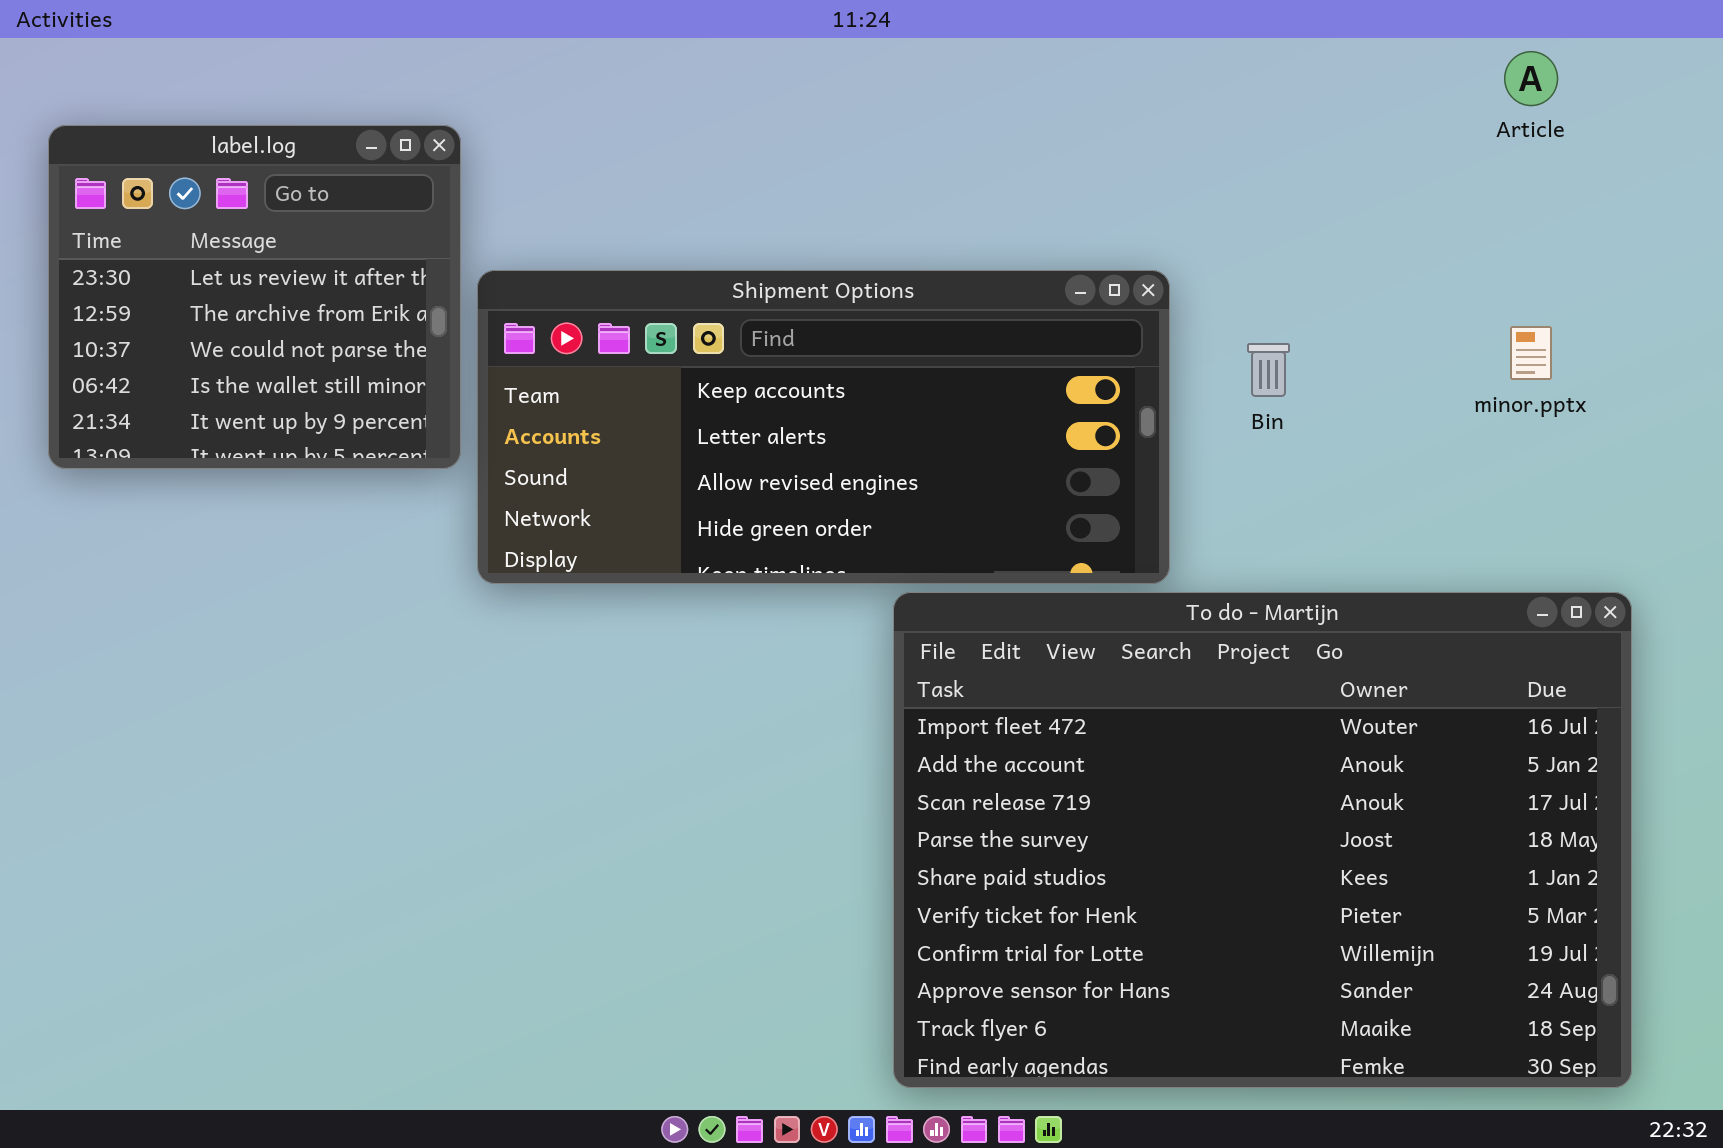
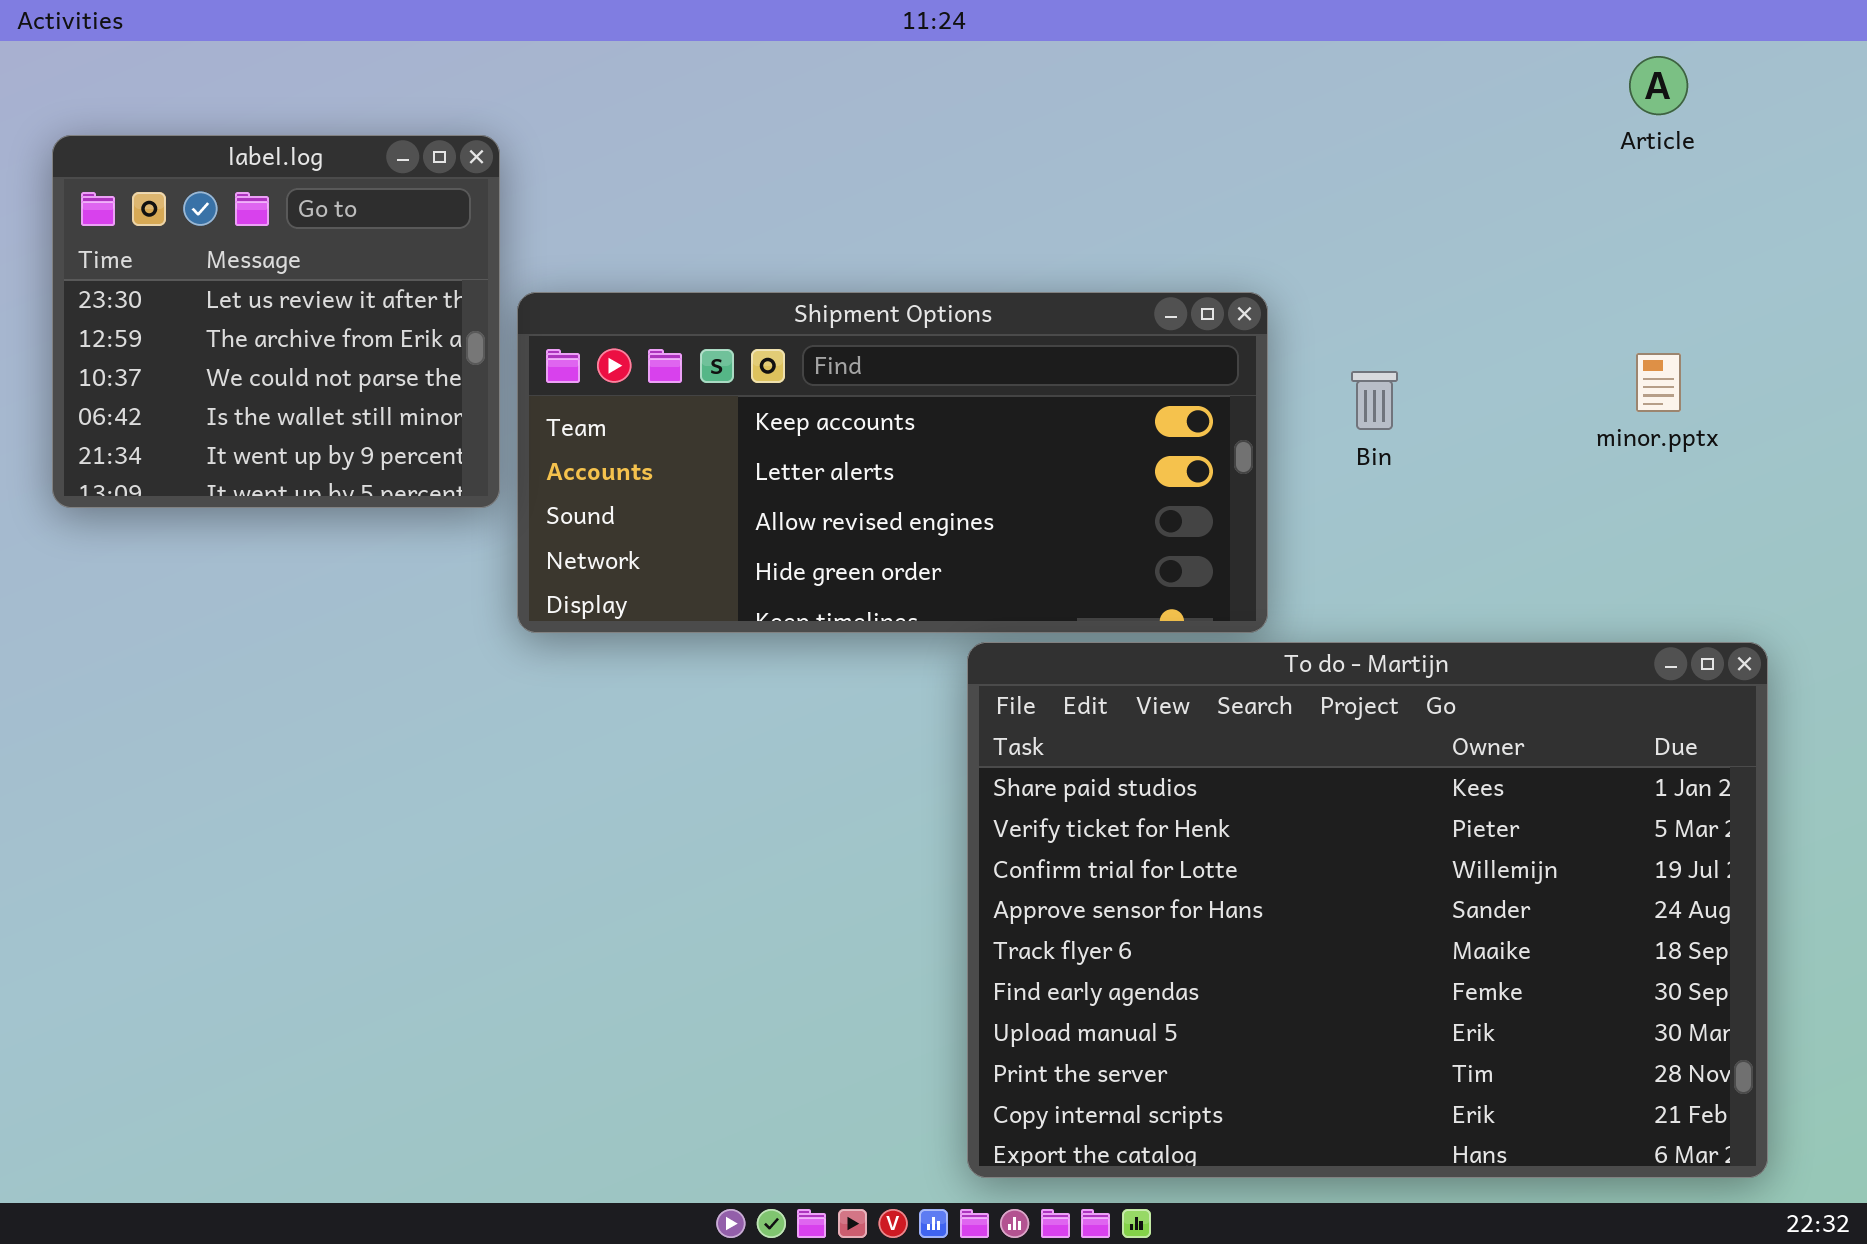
To do - Martijn: [893,592,1632,1088] -> [967,642,1768,1178], scrolled down 4 rows

